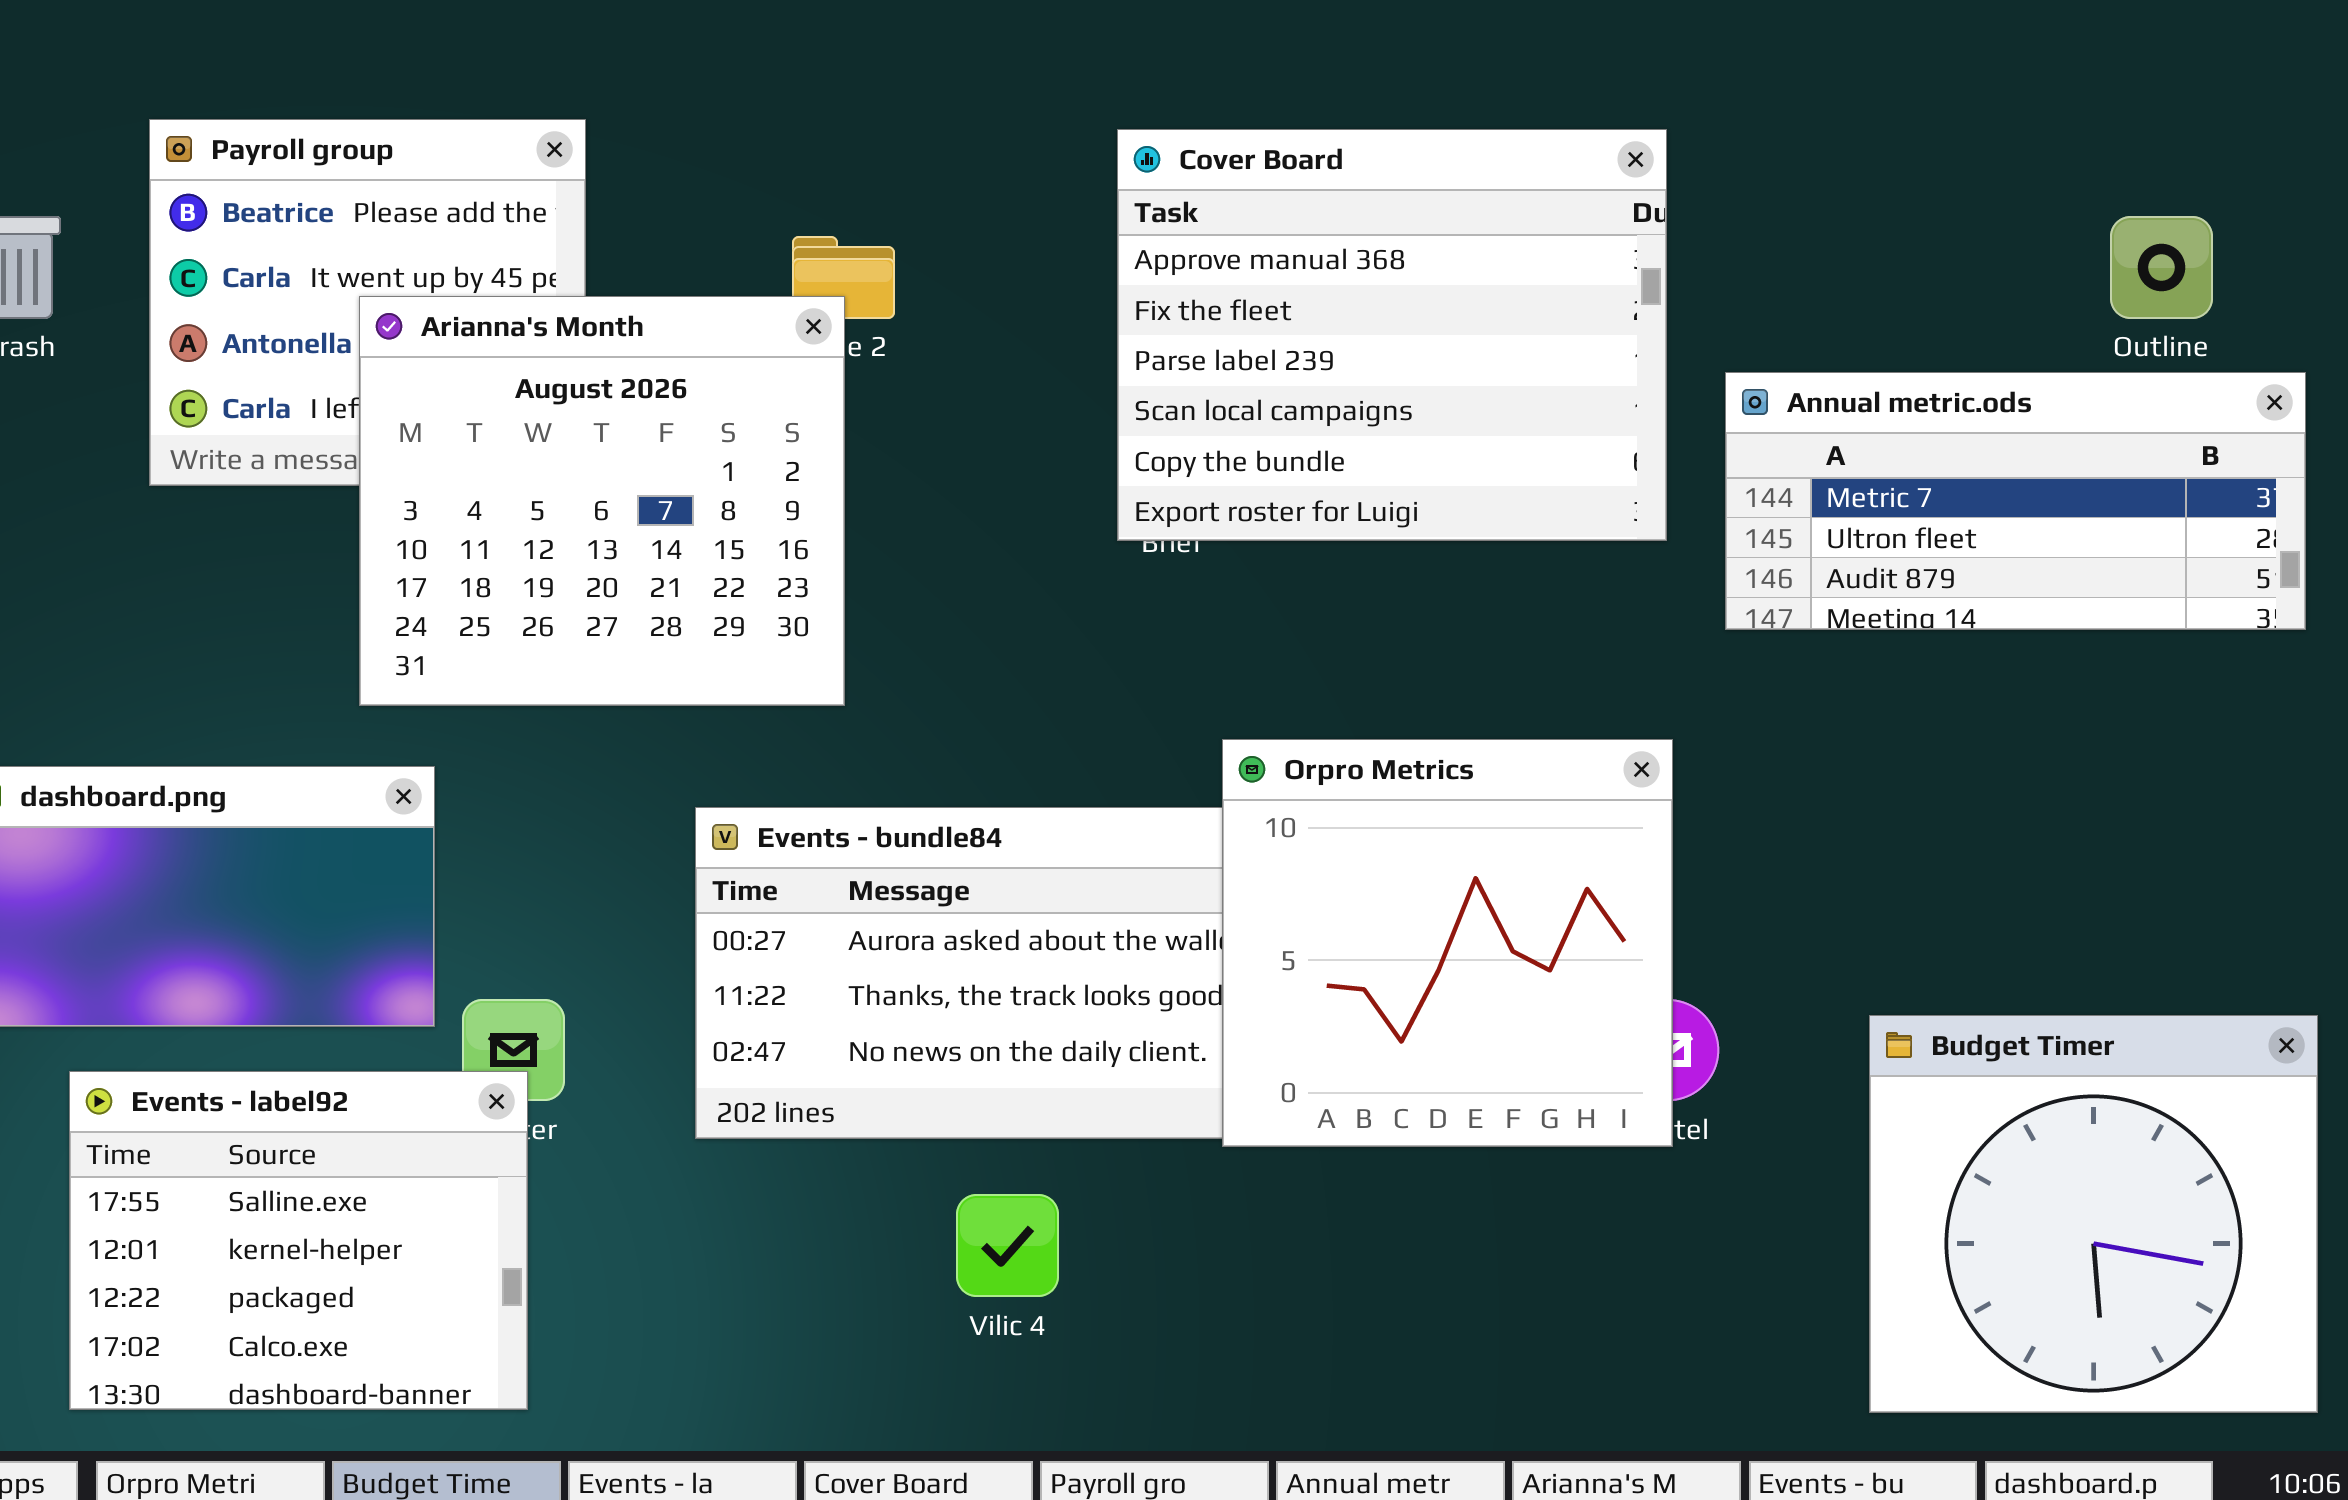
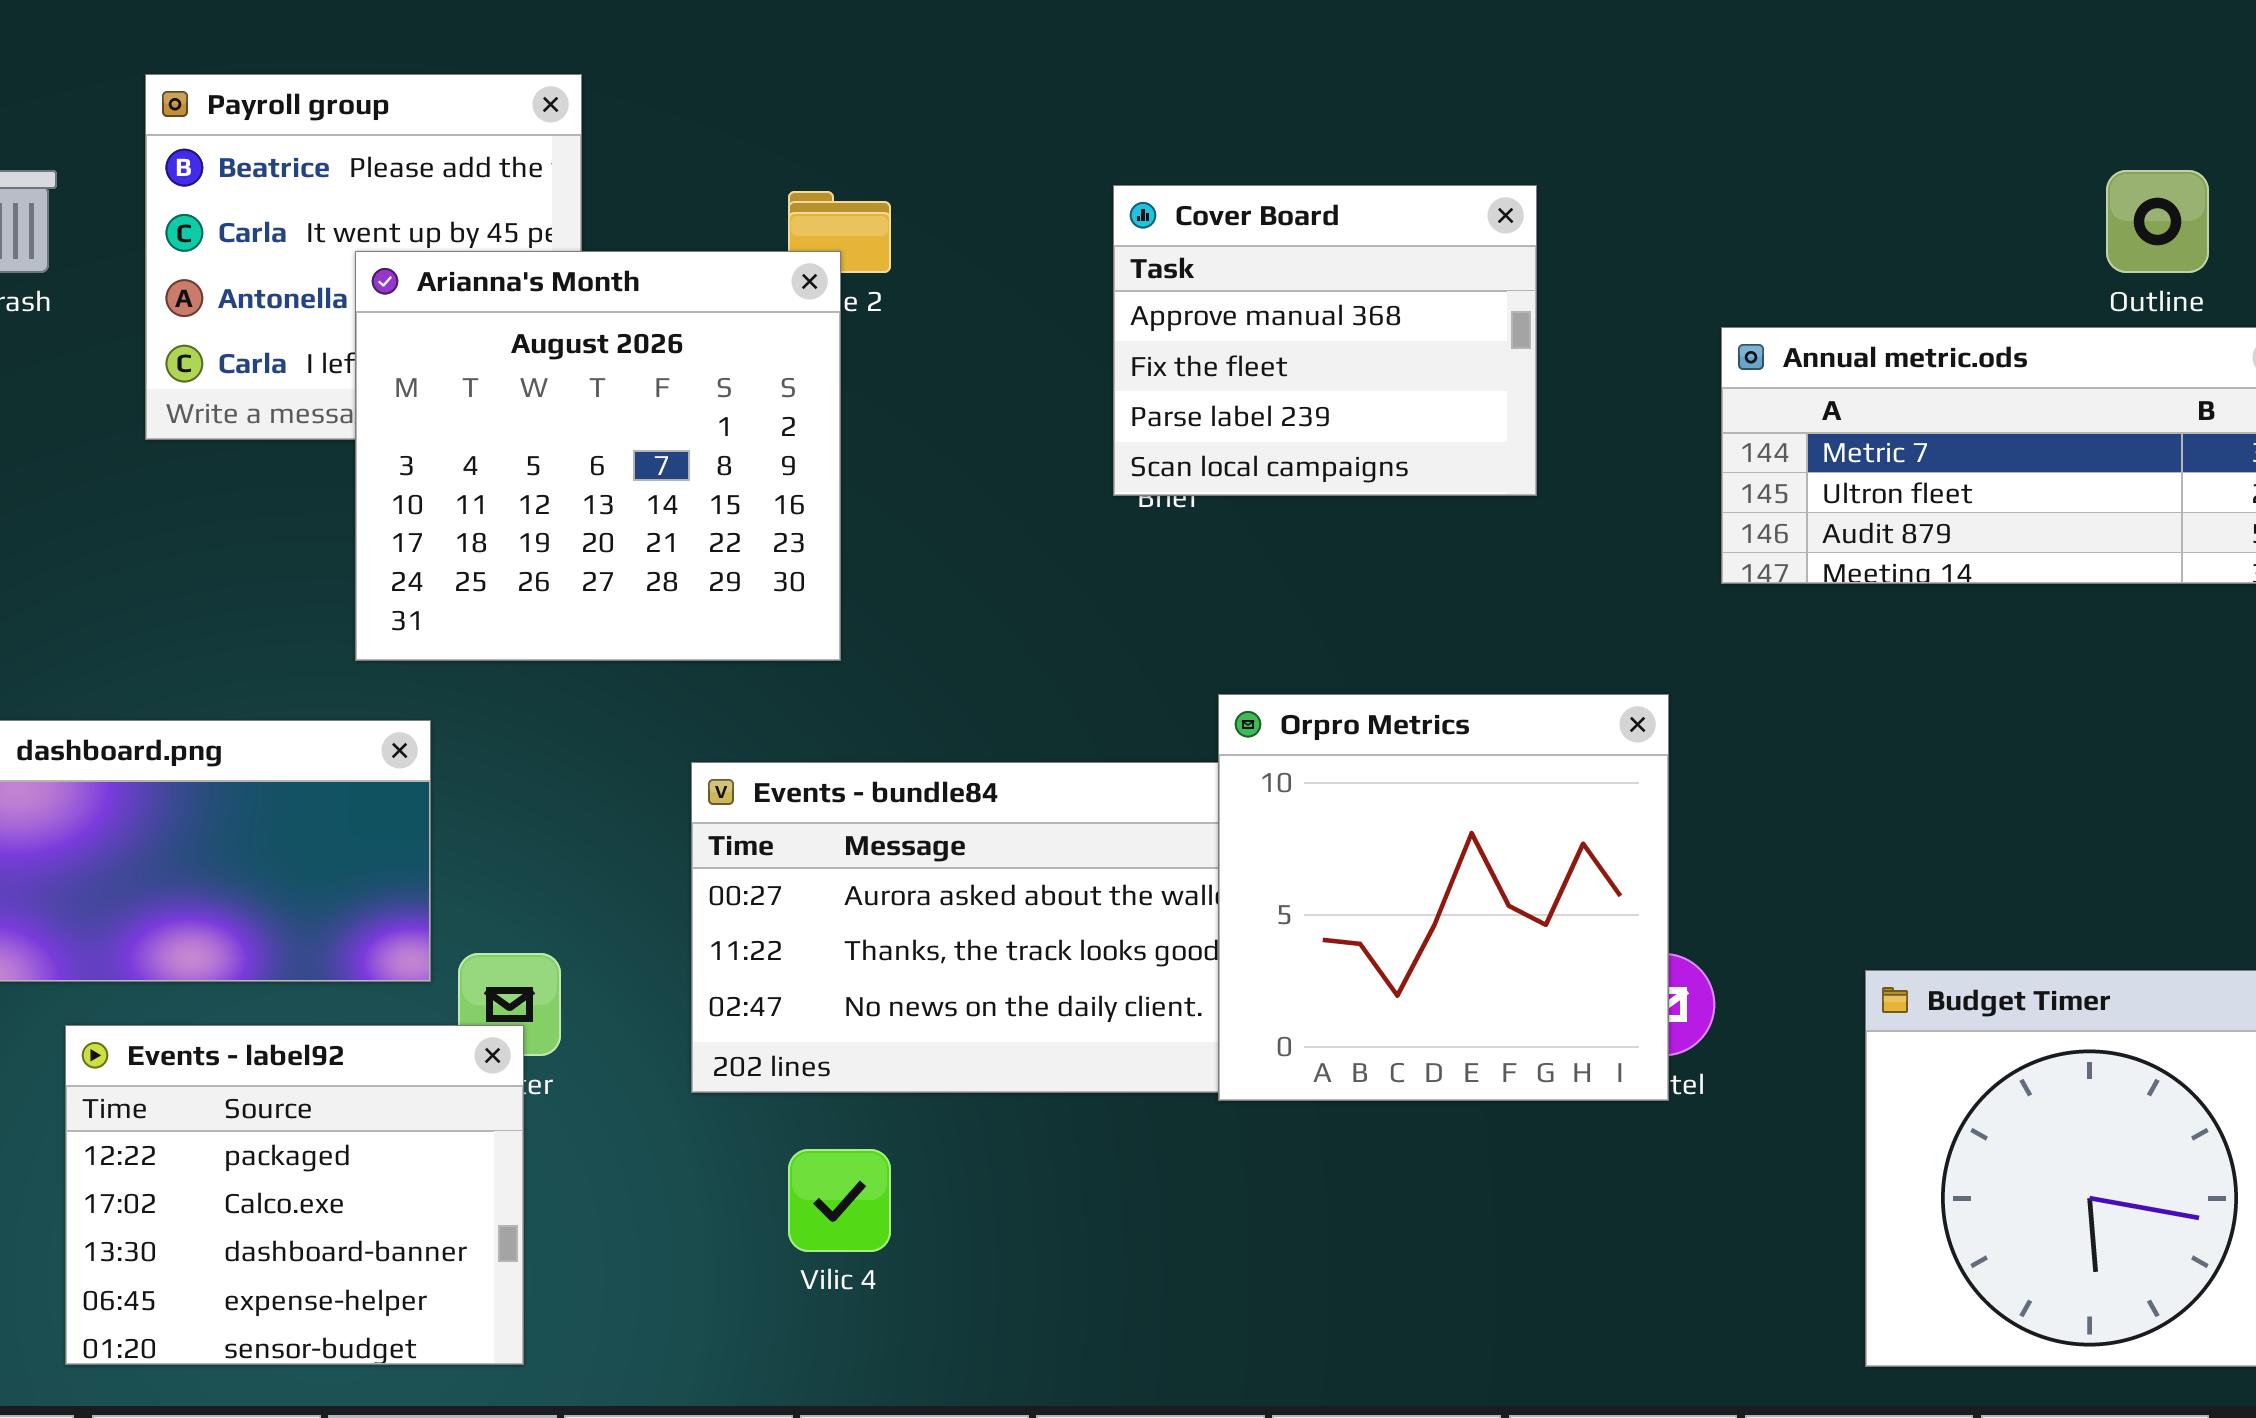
Cover Board: [1117,129,1667,541] -> [1113,185,1537,496], resized
Events - label92: [69,1071,528,1410] -> [65,1025,524,1365], scrolled down 2 rows
Vilic 4: [956,1194,1059,1297] -> [788,1149,891,1252], moved

